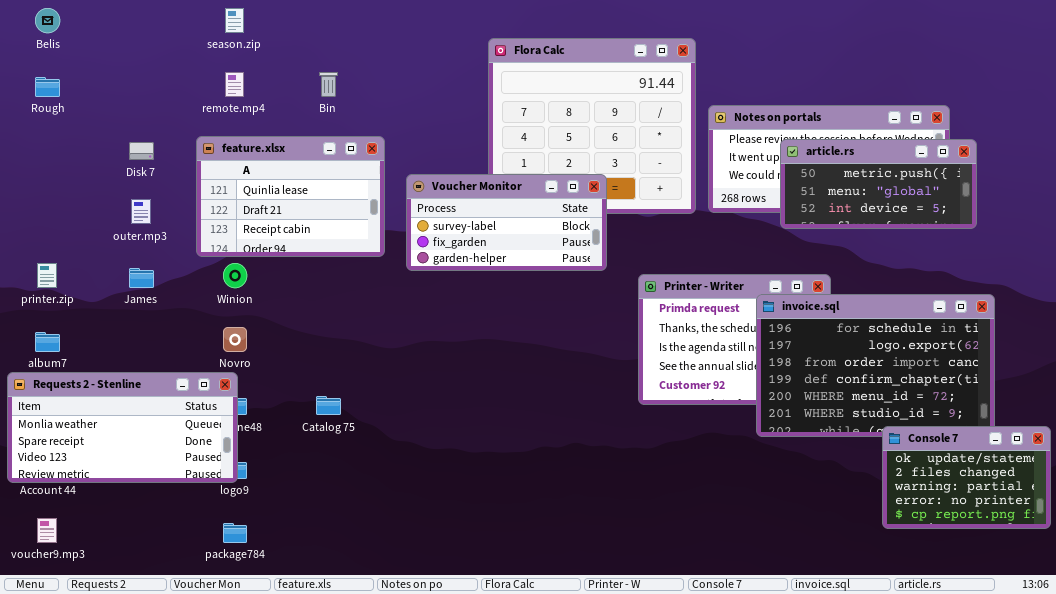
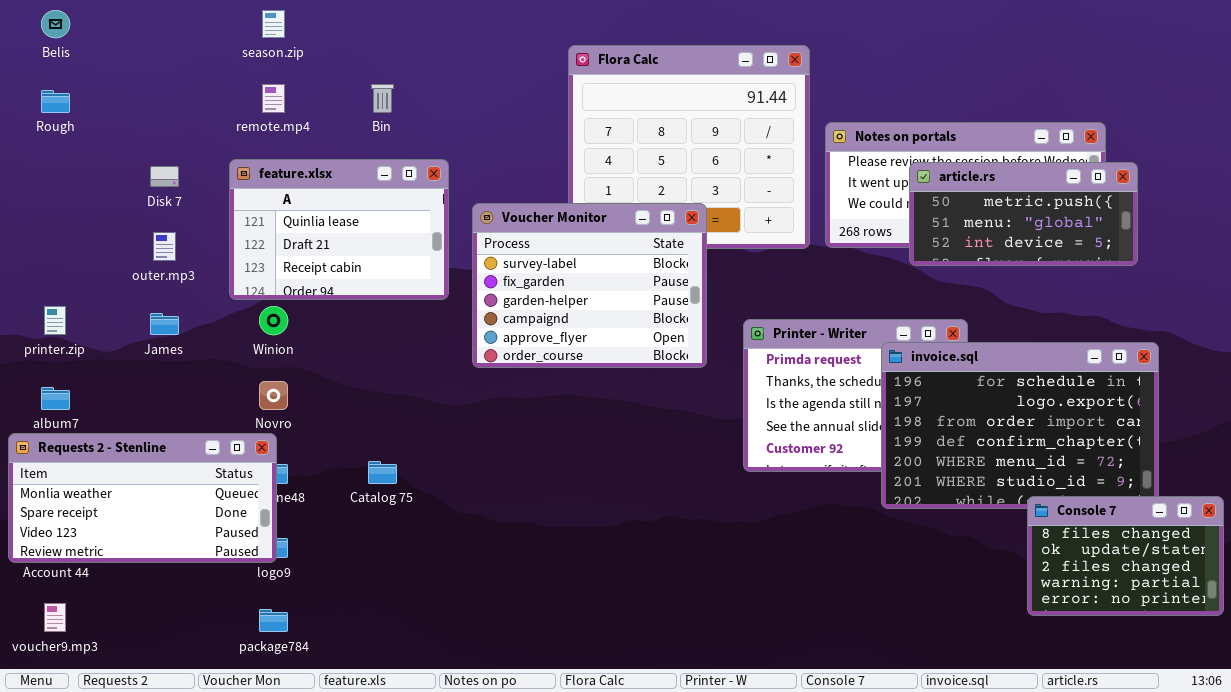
Voucher Monitor: [406,174,607,271] -> [472,203,707,368], resized
Console 7: [882,426,1051,529] -> [1027,496,1224,616], scrolled up 1 row

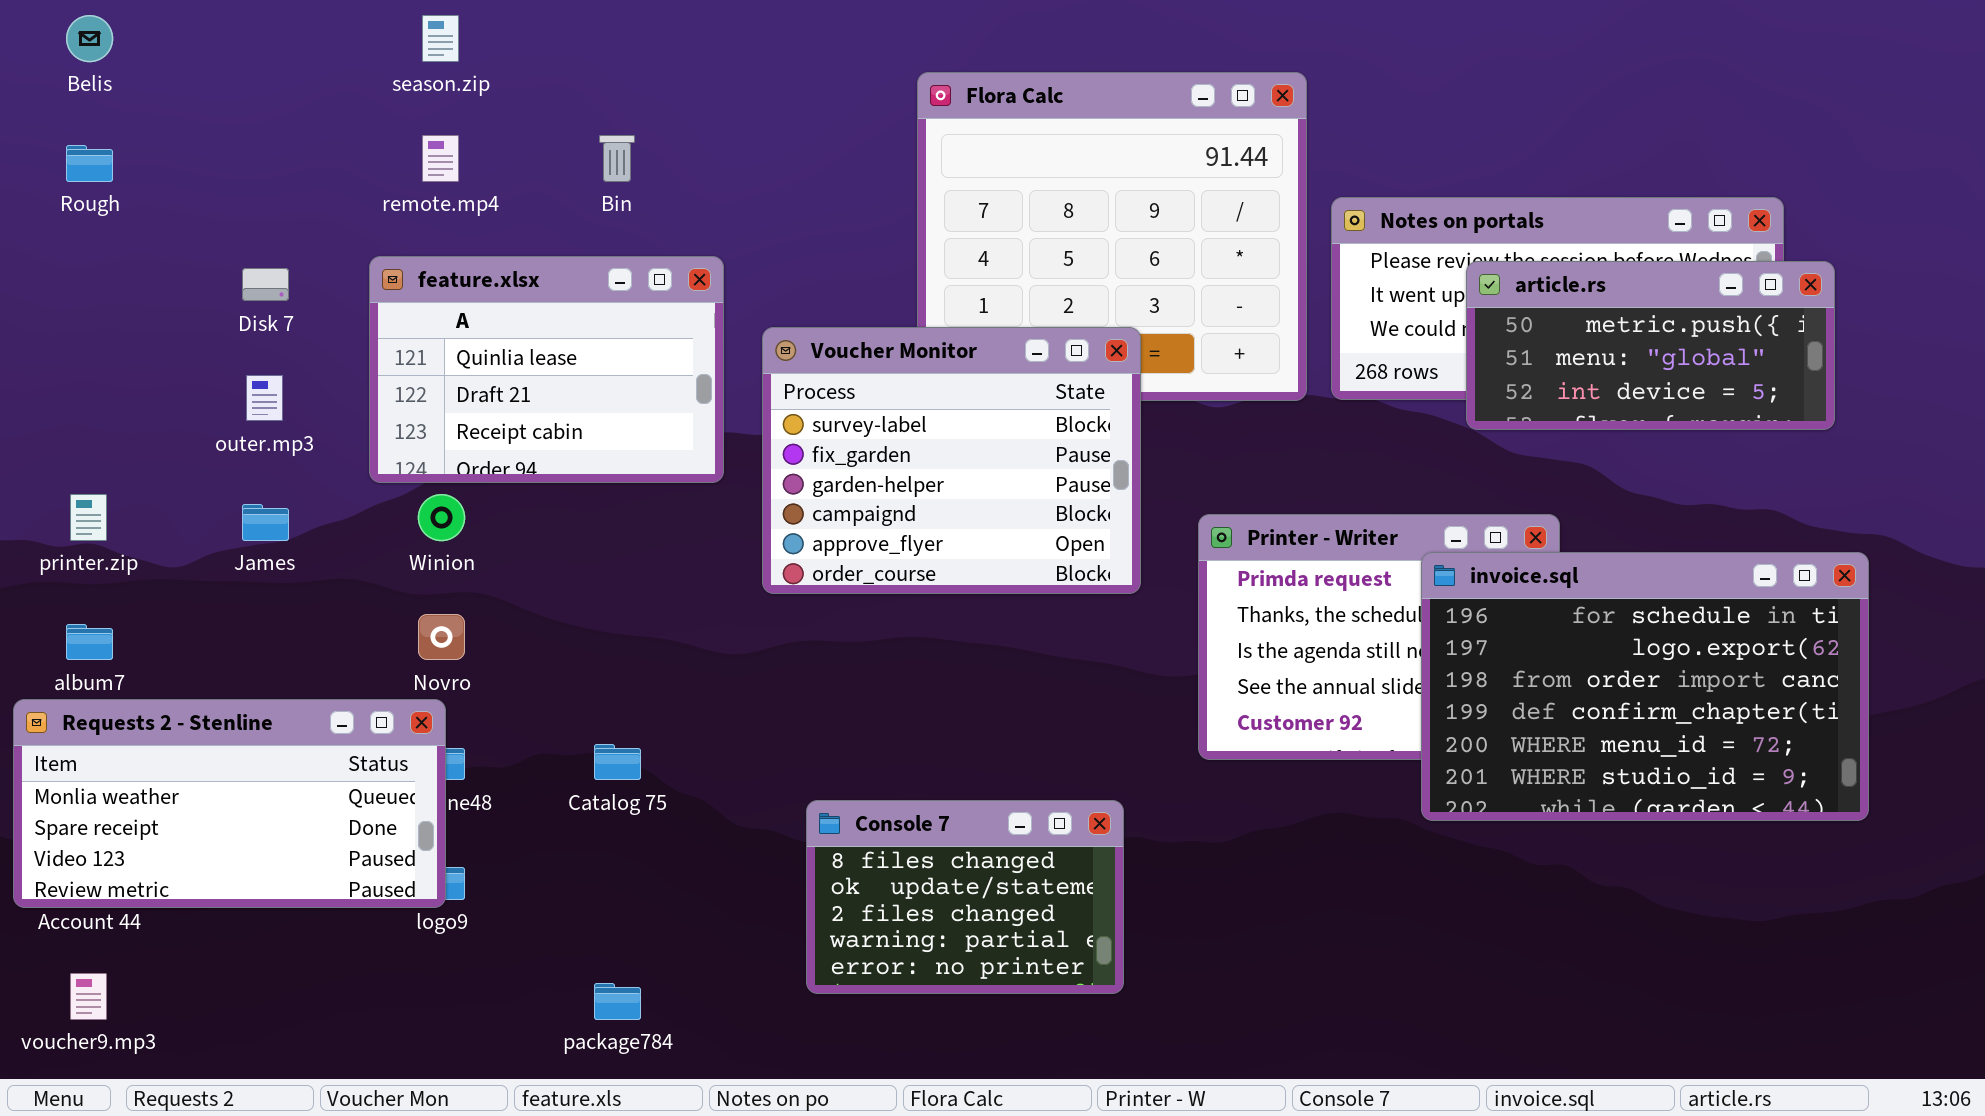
Console 7: [1027,496,1224,616] -> [806,800,1124,994], moved
package784: [259,609,288,632] -> [594,983,641,1020], moved

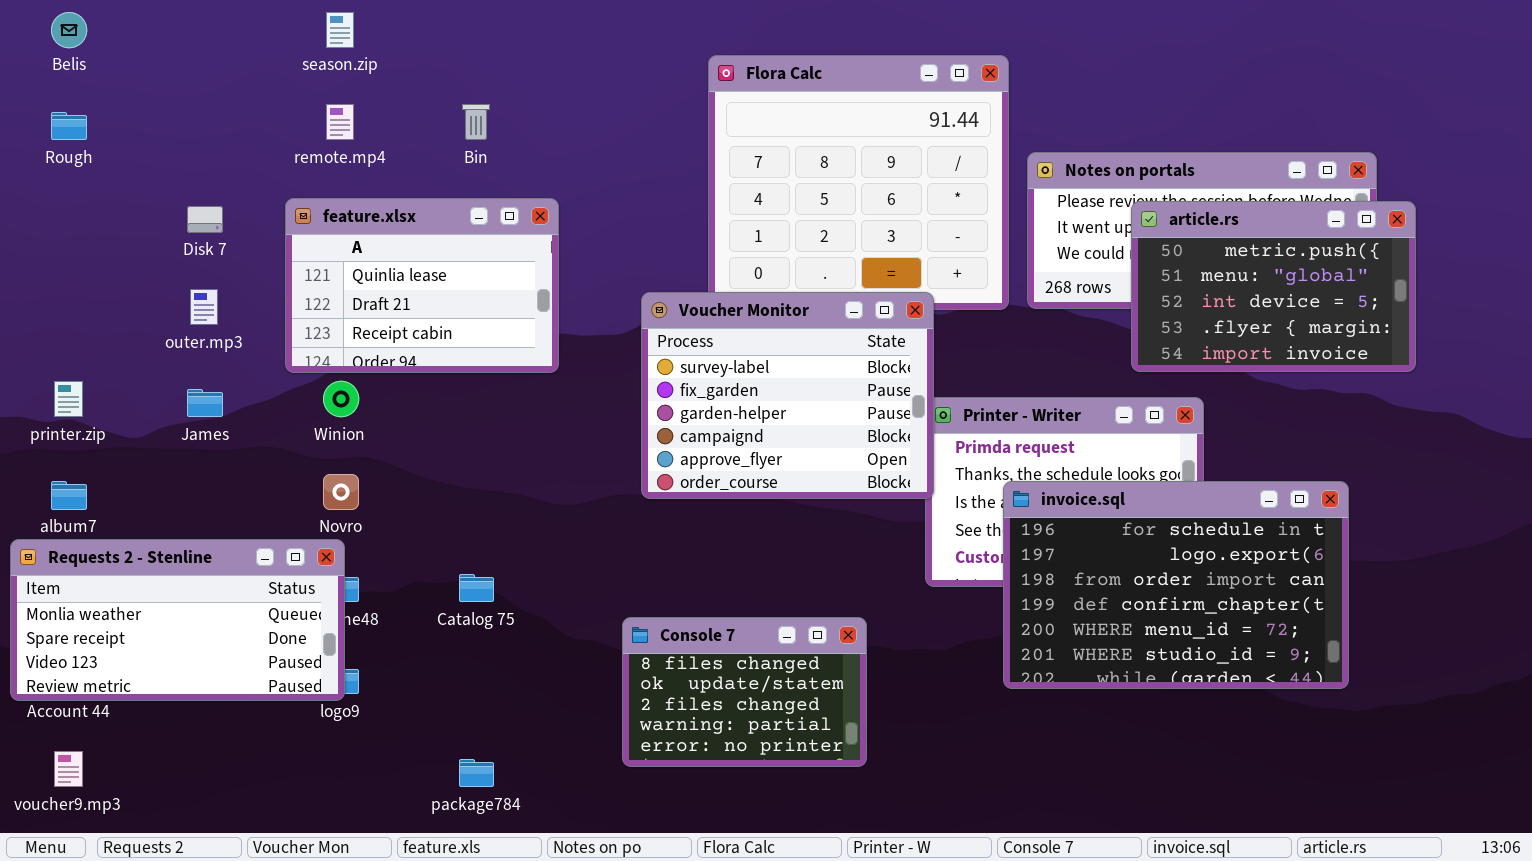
article.rs: [1466,261,1835,430] -> [1131,201,1416,372], resized
Voucher Monitor: [762,327,1141,594] -> [641,292,934,499], moved
invoice.sql: [1421,552,1869,821] -> [1003,481,1349,689], moved

